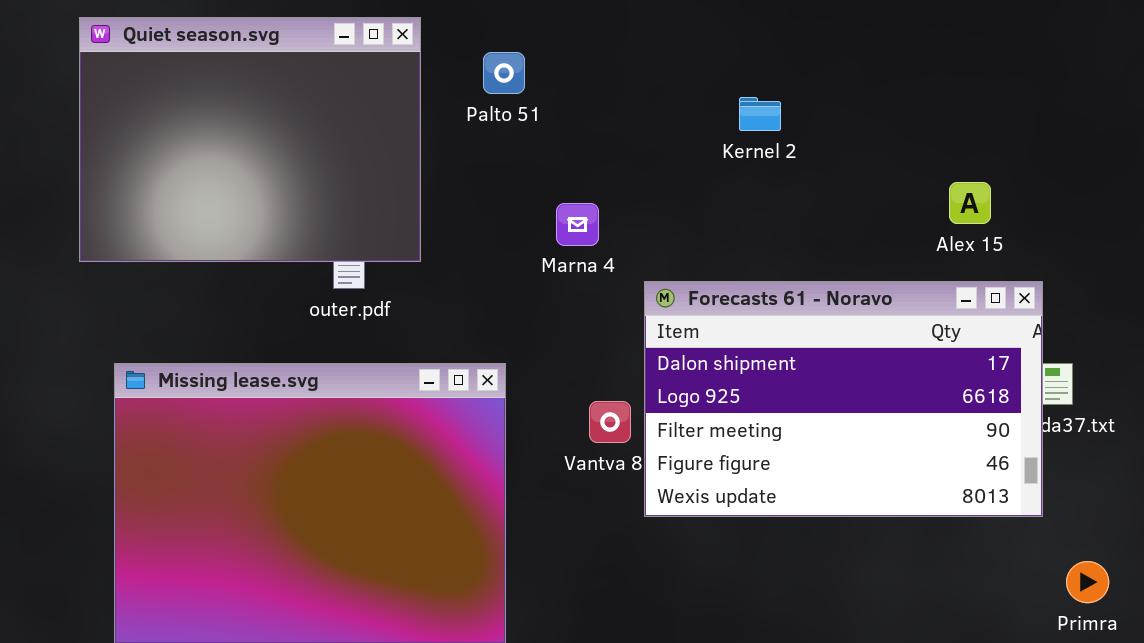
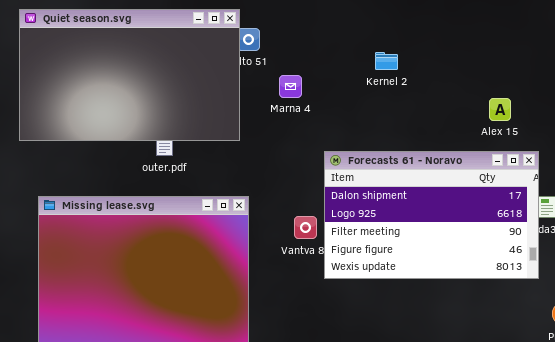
Quiet season.svg: [79,17,421,262] -> [19,9,240,141], resized
Marna 4: [556,203,599,246] -> [279,75,302,98], moved

